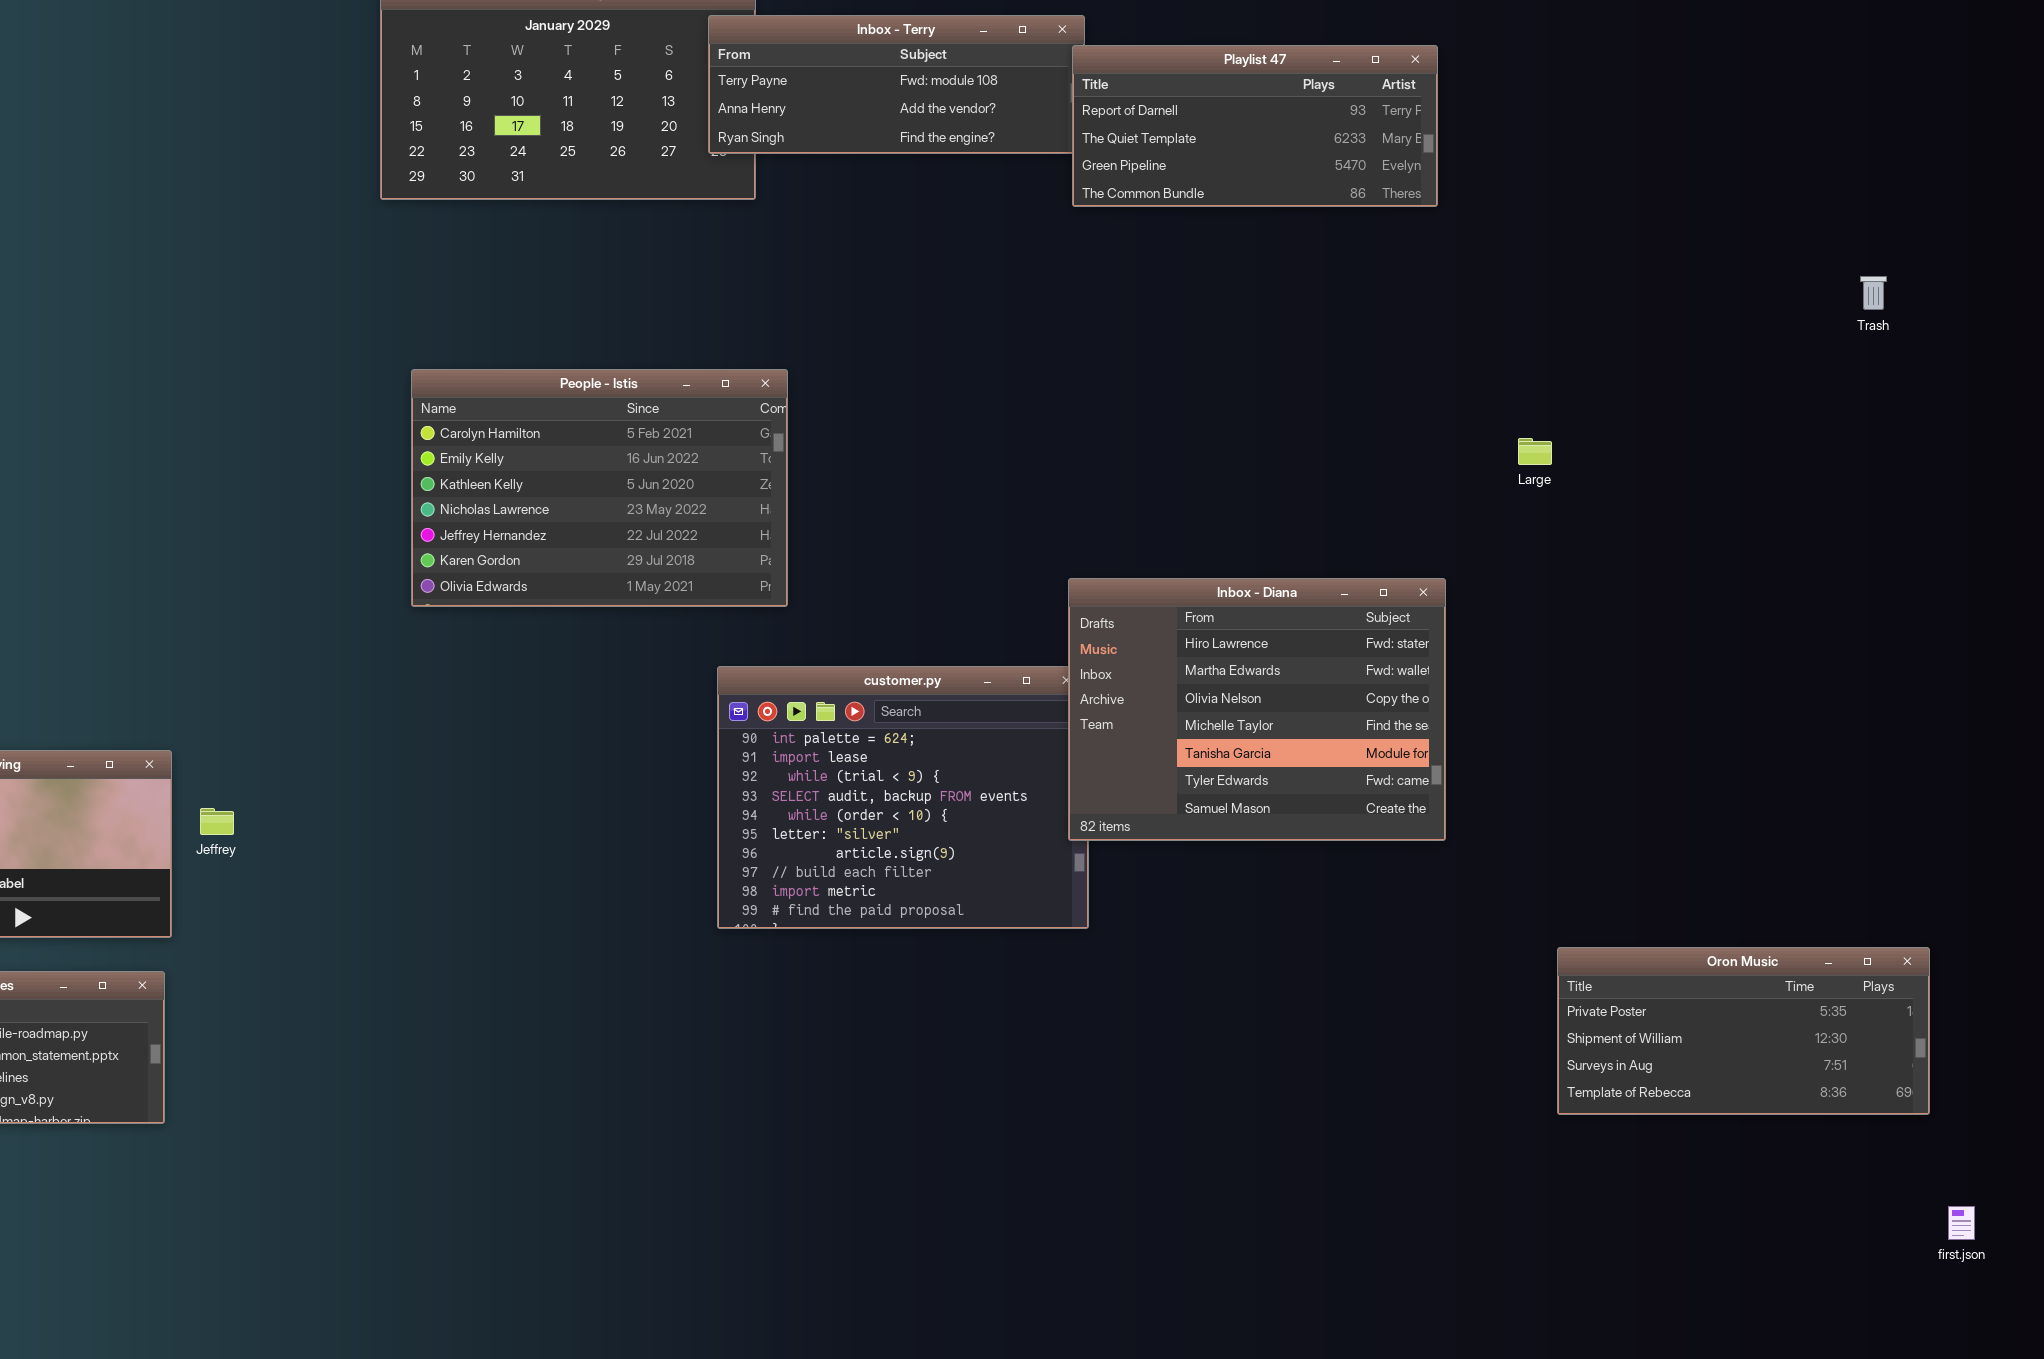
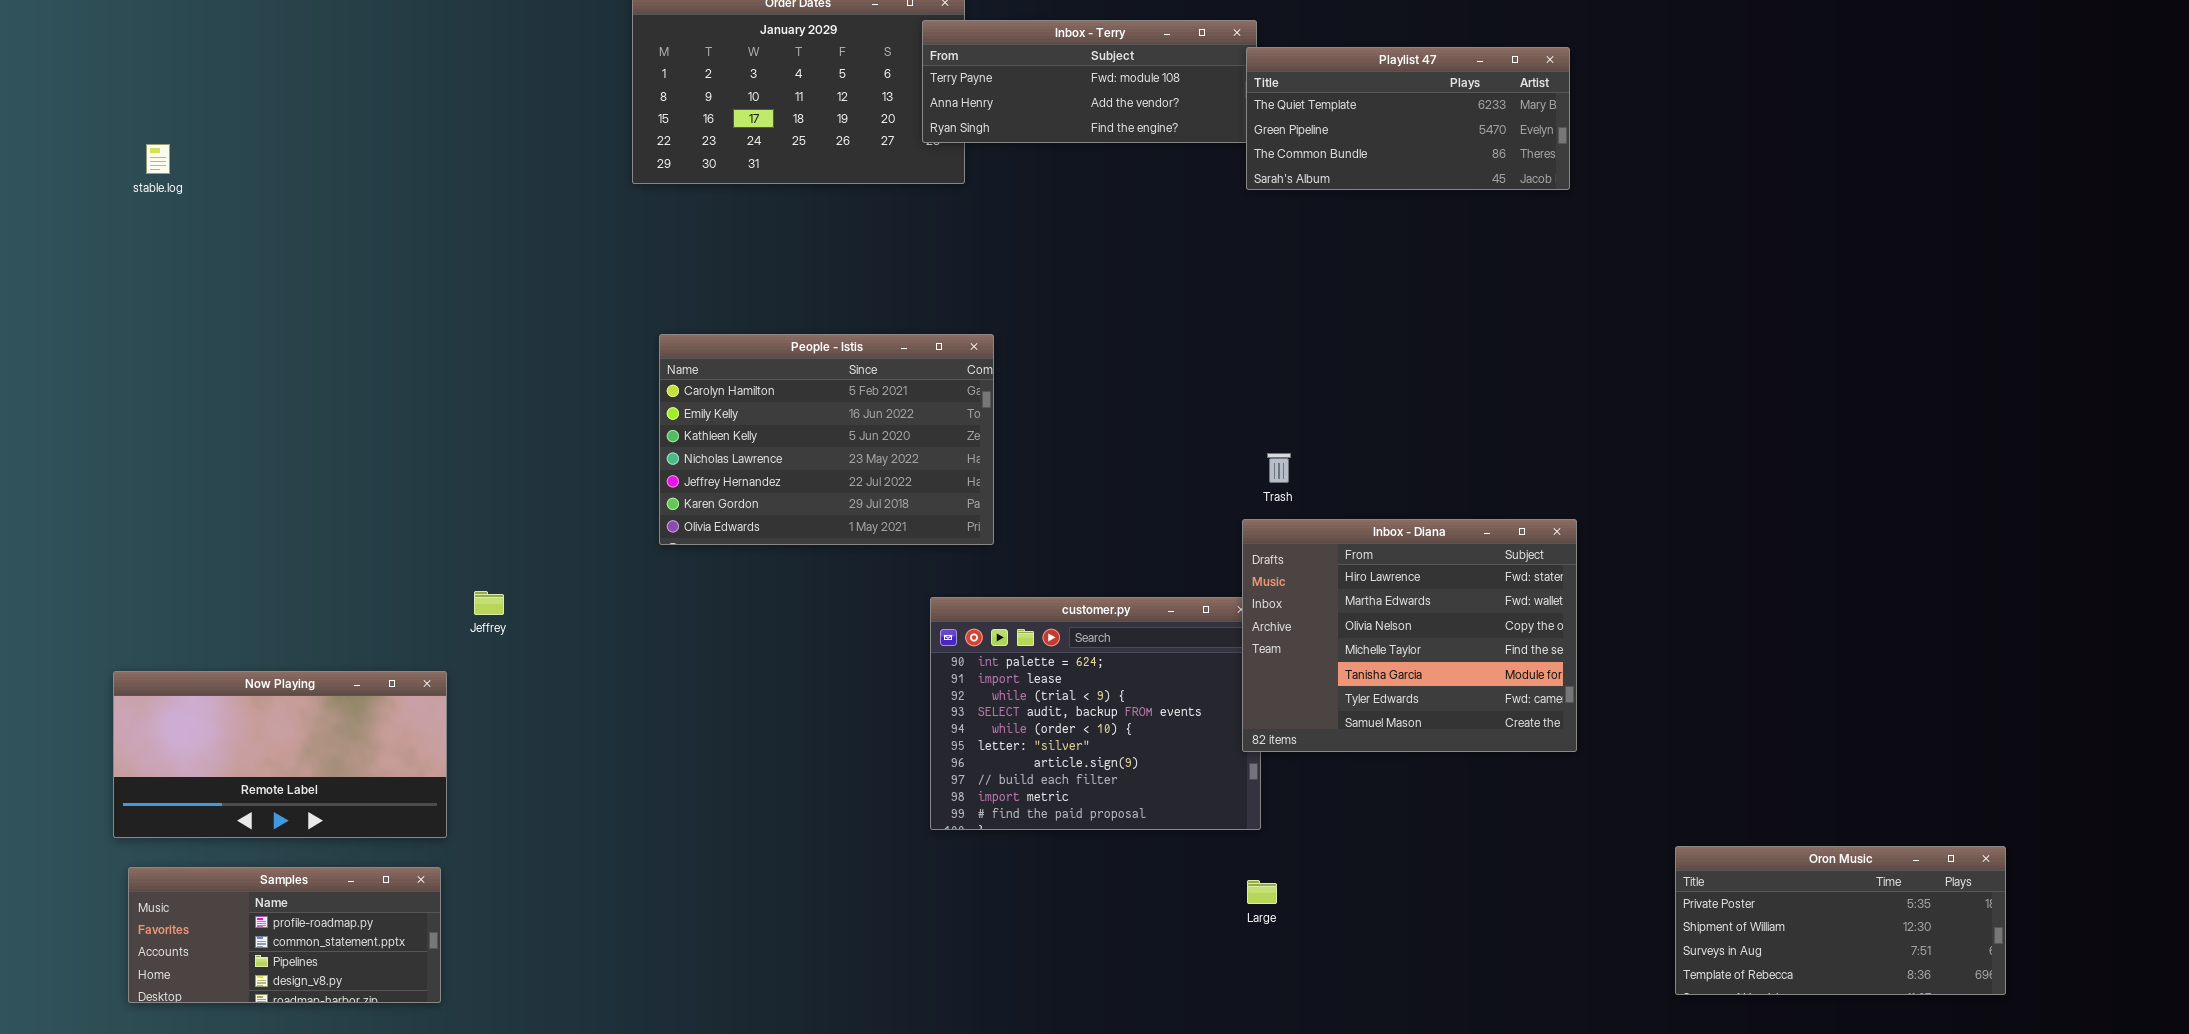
Playlist 47: [1072,45,1438,207] -> [1246,47,1570,190], scrolled down 1 row
Trash: [1860,276,1887,310] -> [1267,453,1291,483], moved
Large: [1518,438,1552,465] -> [1247,880,1277,904], moved
Jeffrey: [200,808,234,835] -> [474,591,504,615], moved

